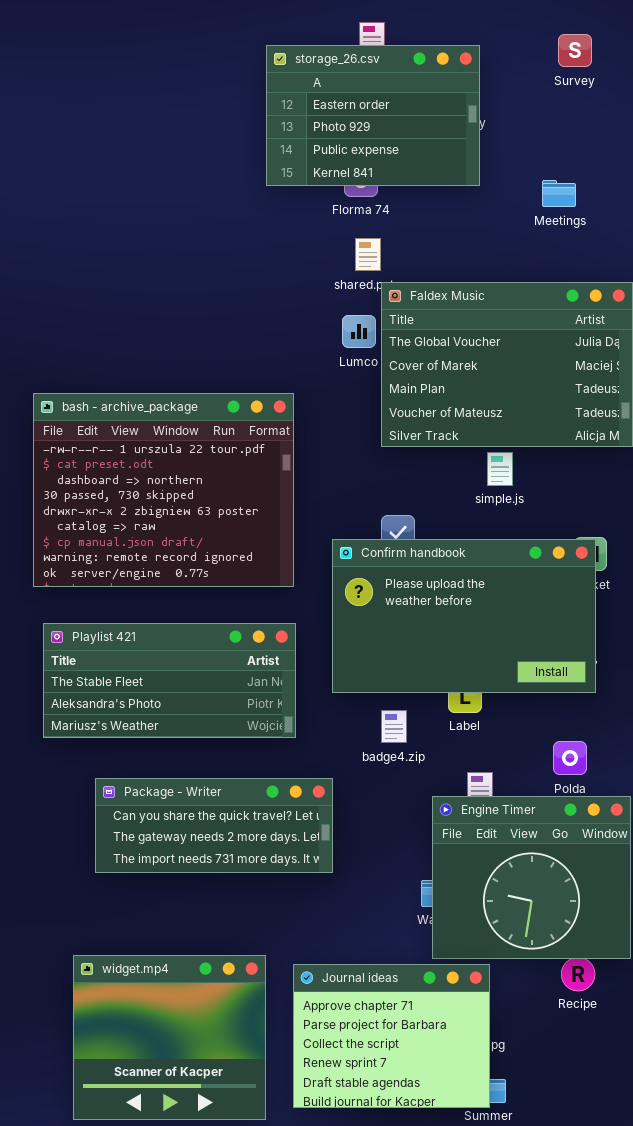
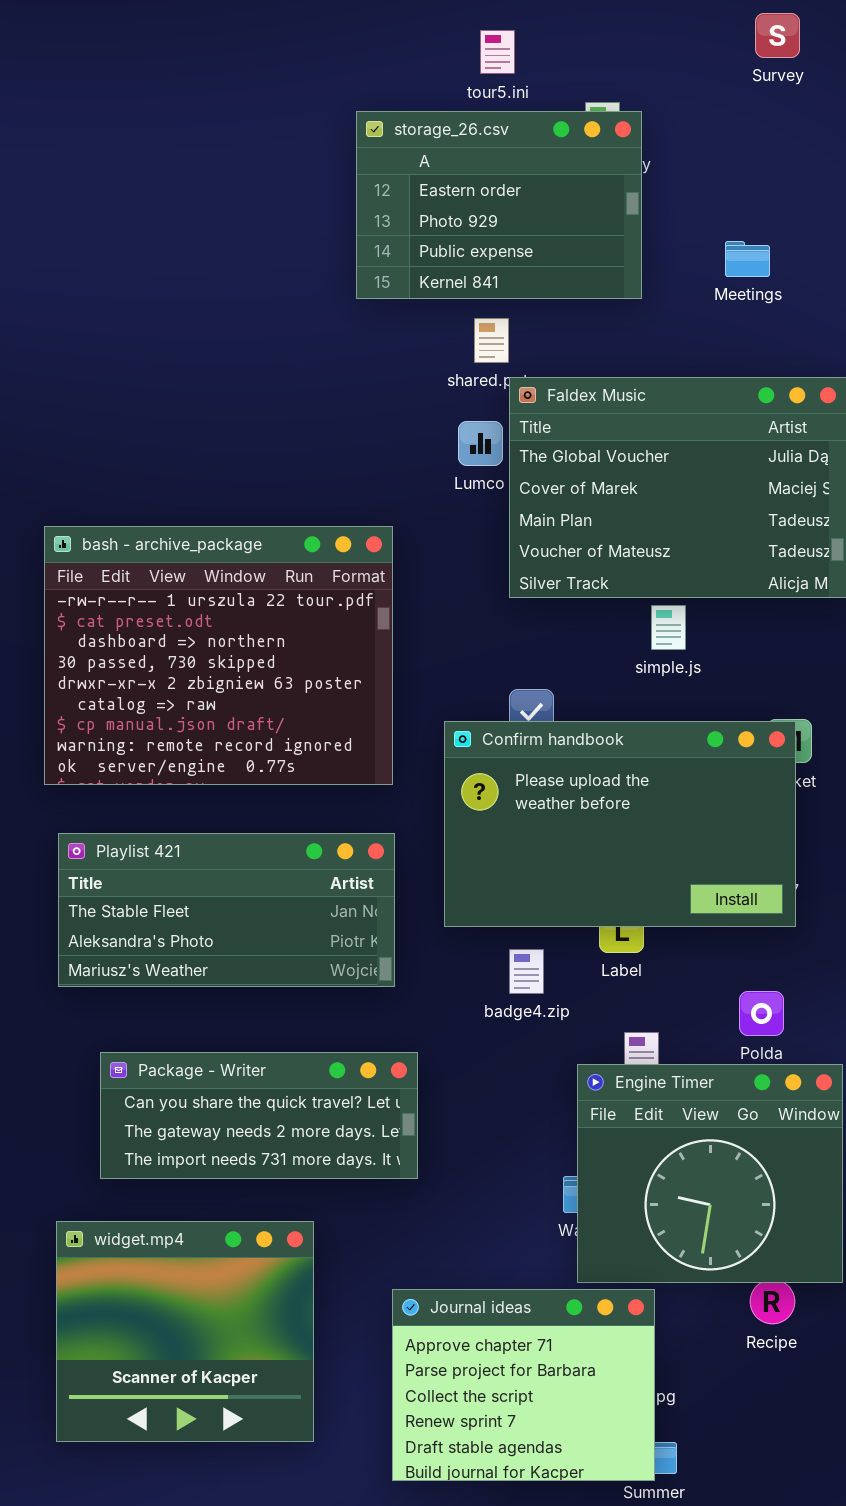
Survey: [558,34,592,67] -> [755,13,800,58], moved
storage_26.csv: [266,45,480,186] -> [356,111,642,299], moved
Package - Writer: [95,778,333,873] -> [100,1052,418,1179], moved
widget.mp4: [73,955,266,1120] -> [56,1221,314,1442], moved

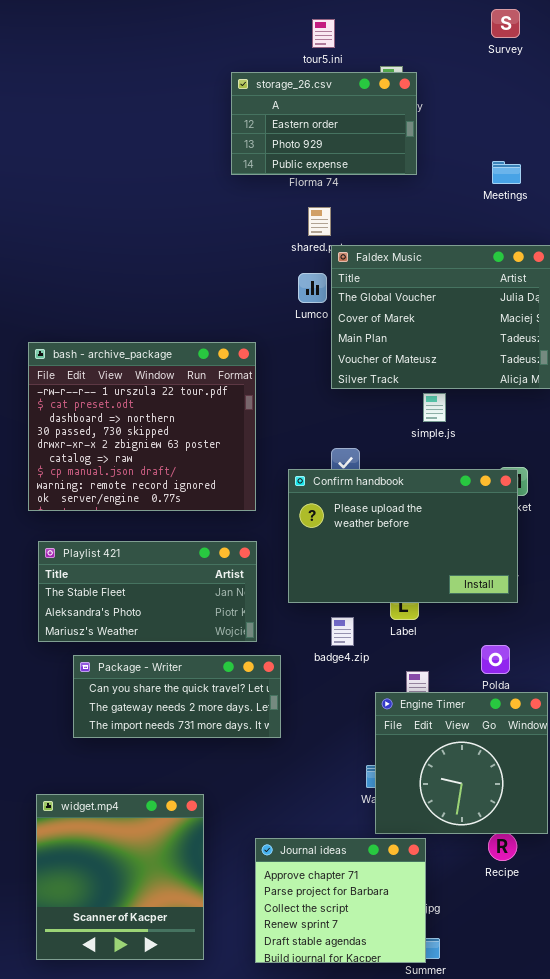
storage_26.csv: [356,111,642,299] -> [231,72,417,175], resized
Meetings: [725,241,770,277] -> [492,161,521,184], moved
Package - Writer: [100,1052,418,1179] -> [73,655,281,738], moved
widget.mp4: [56,1221,314,1442] -> [36,794,204,960], resized

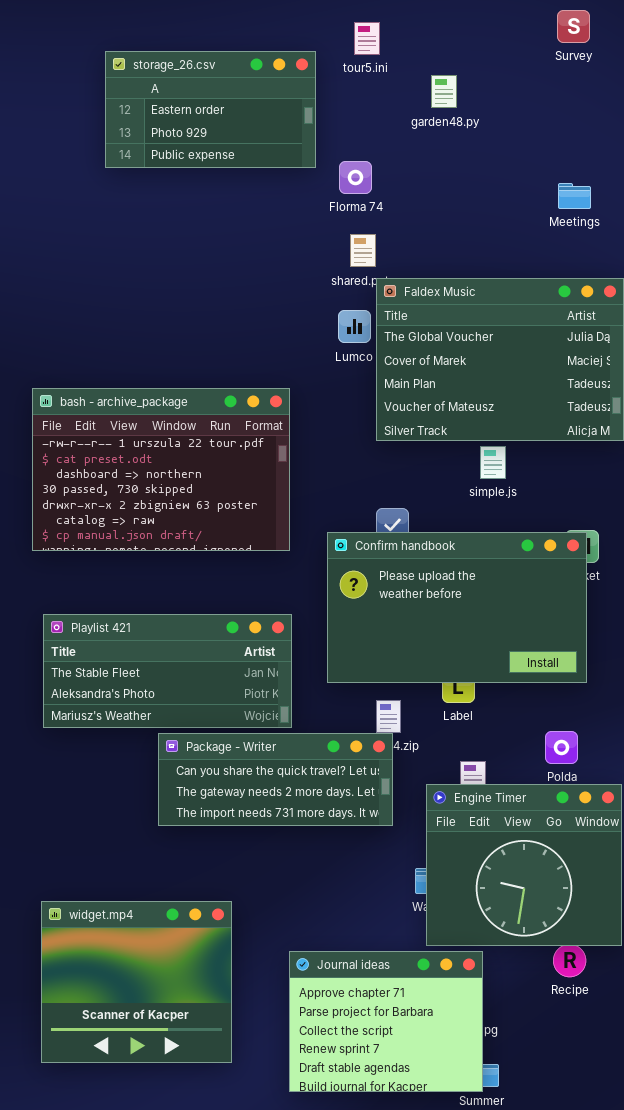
storage_26.csv: [231,72,417,175] -> [105,51,316,168], moved
bash - archive_package: [28,342,256,511] -> [32,388,290,551], resized
Package - Writer: [73,655,281,738] -> [158,733,393,826], moved
widget.mp4: [36,794,204,960] -> [41,901,232,1063], resized

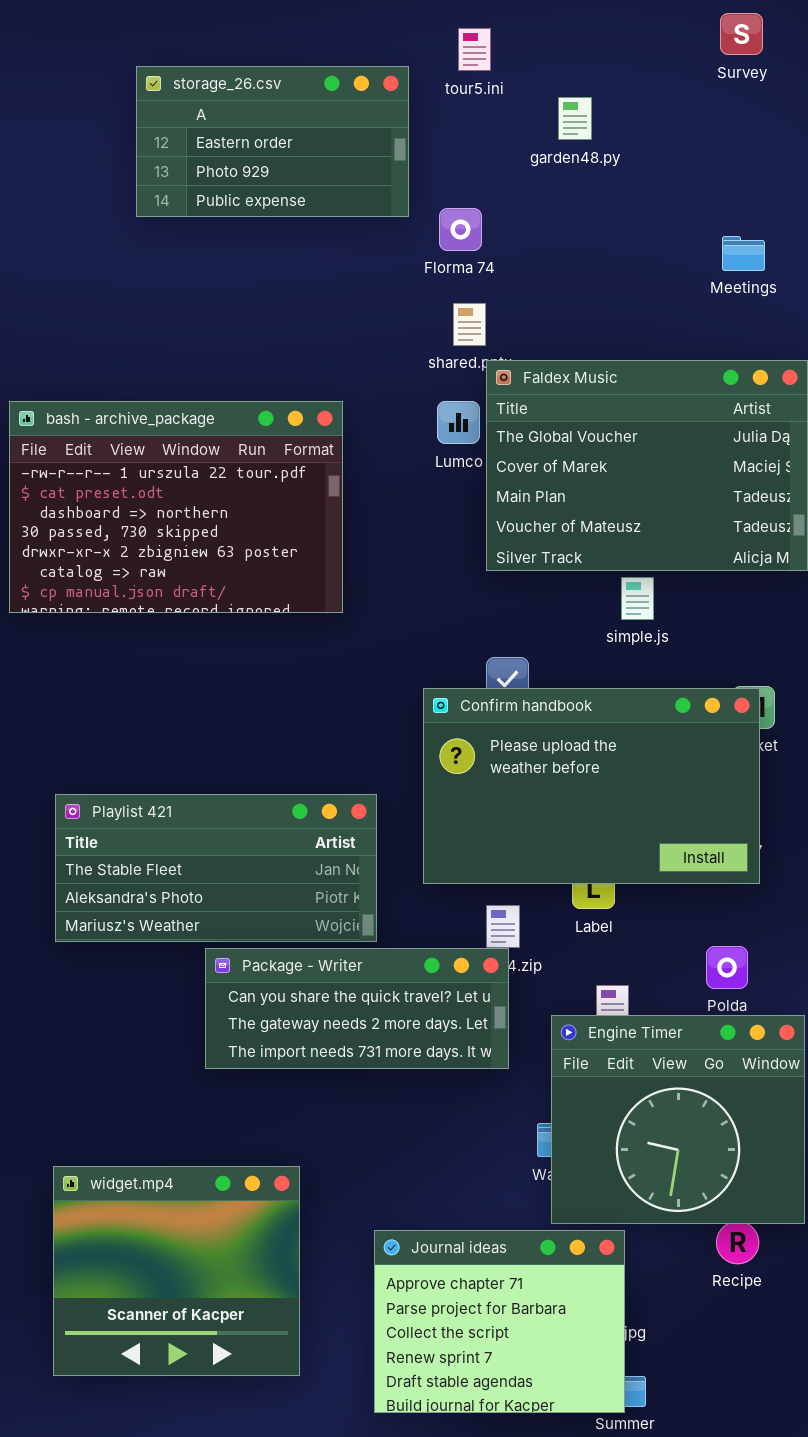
bash - archive_package: [32,388,290,551] -> [9,401,343,613], moved

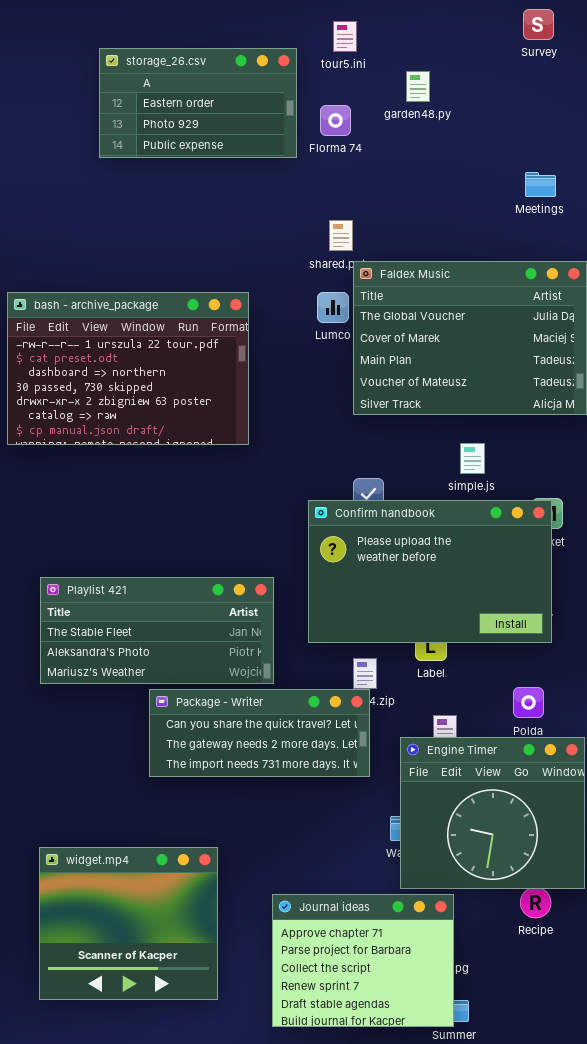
Florma 74: [439,208,482,251] -> [320,105,351,136], moved
simple.js: [621,577,654,620] -> [460,443,485,474], moved

